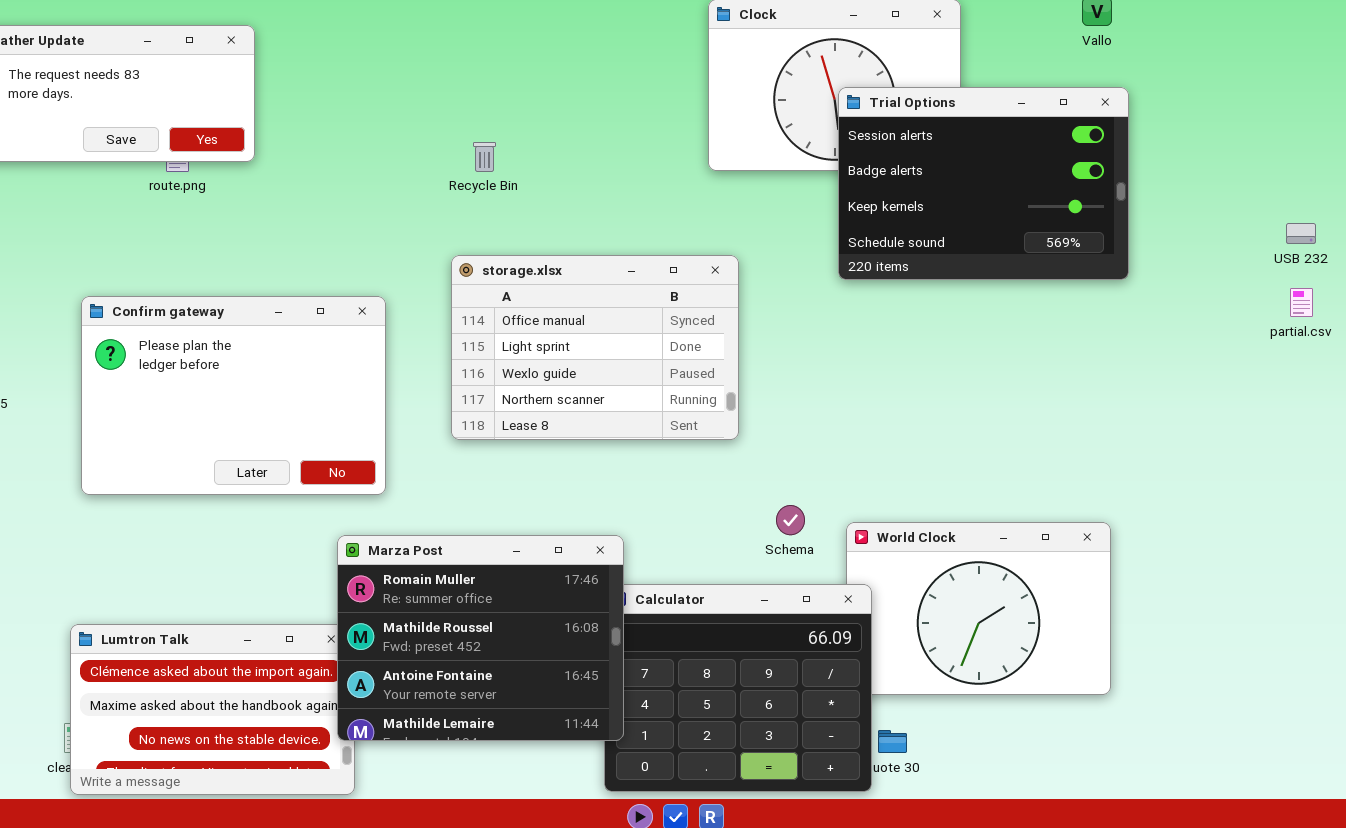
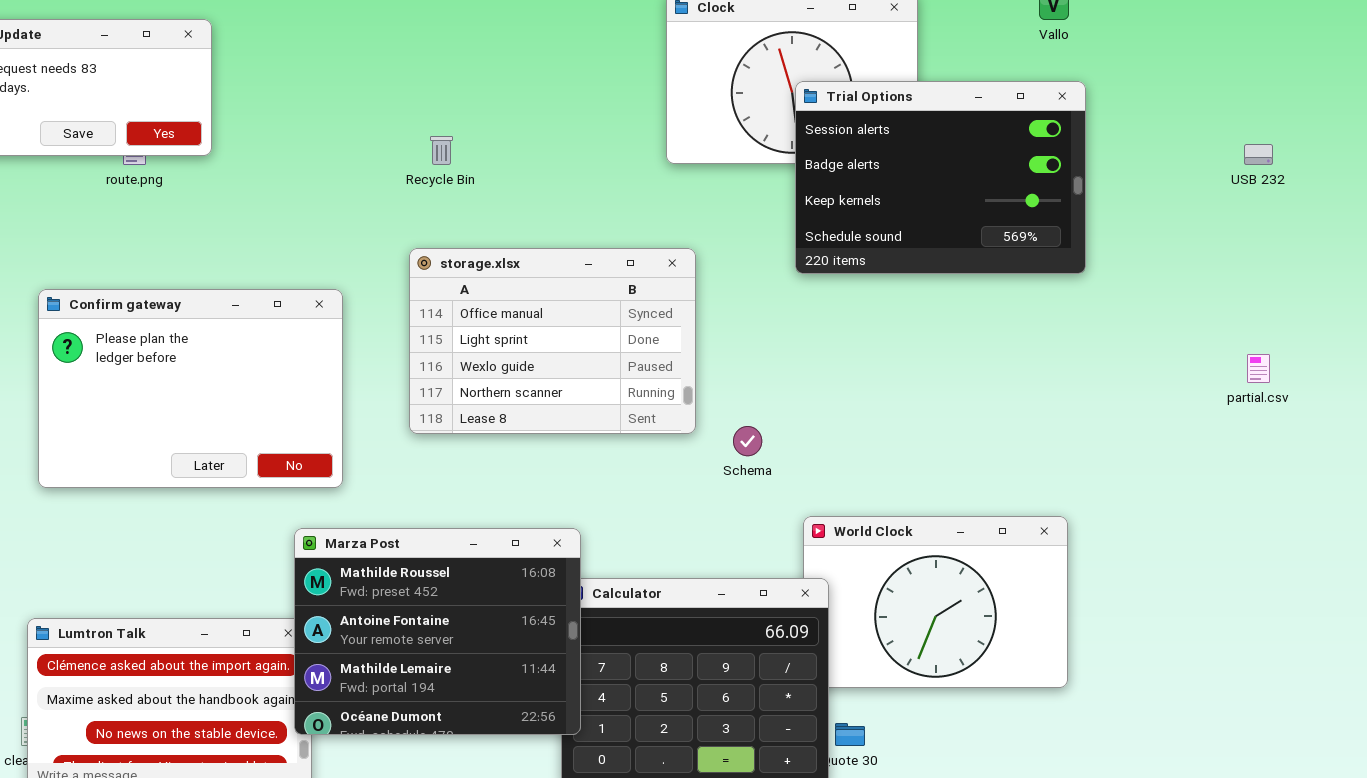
USB 232: [1286,223,1316,244] -> [1244,144,1273,165], moved
partial.csv: [1290,288,1313,317] -> [1247,354,1270,383], moved
Schema: [776,505,805,535] -> [733,426,762,456], moved
Marza Post: [337,535,624,741] -> [294,528,581,735], scrolled down 1 row

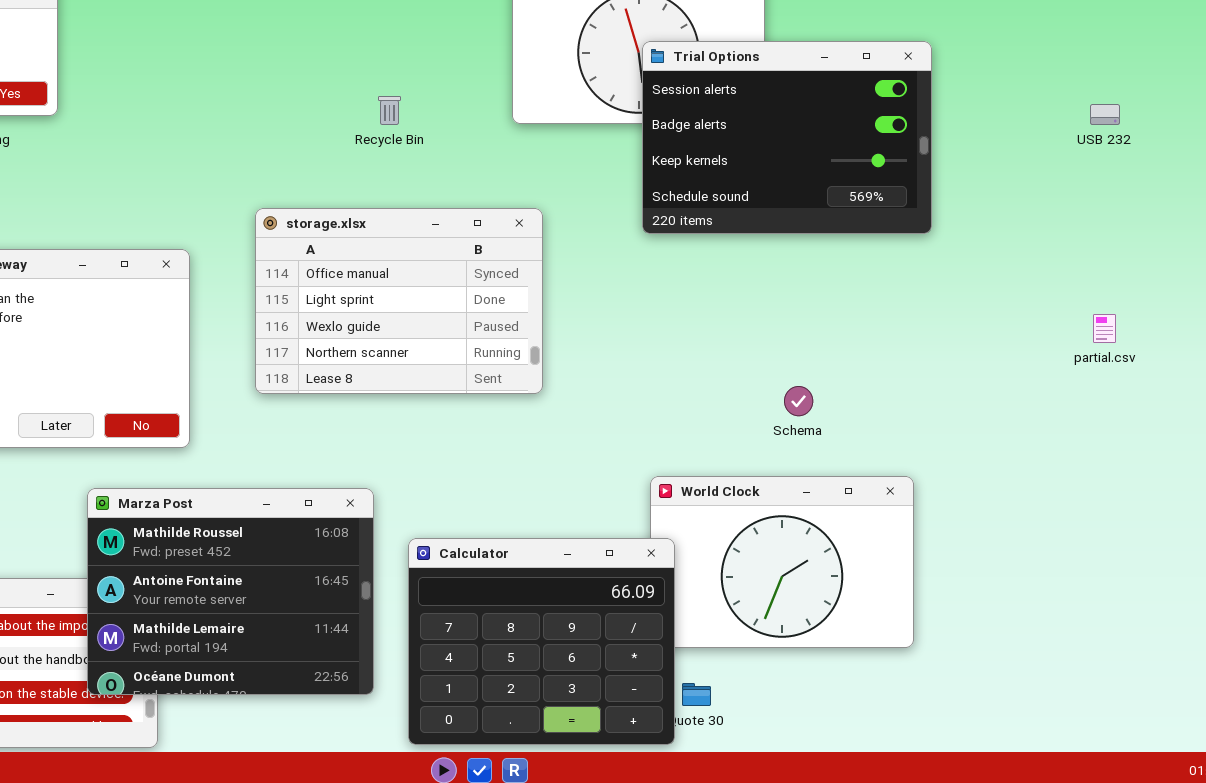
Recycle Bin: [430,136,453,165] -> [378,96,401,125], moved
Schema: [733,426,762,456] -> [784,386,813,416], moved
Marza Post: [294,528,581,735] -> [87,488,374,695], moved

